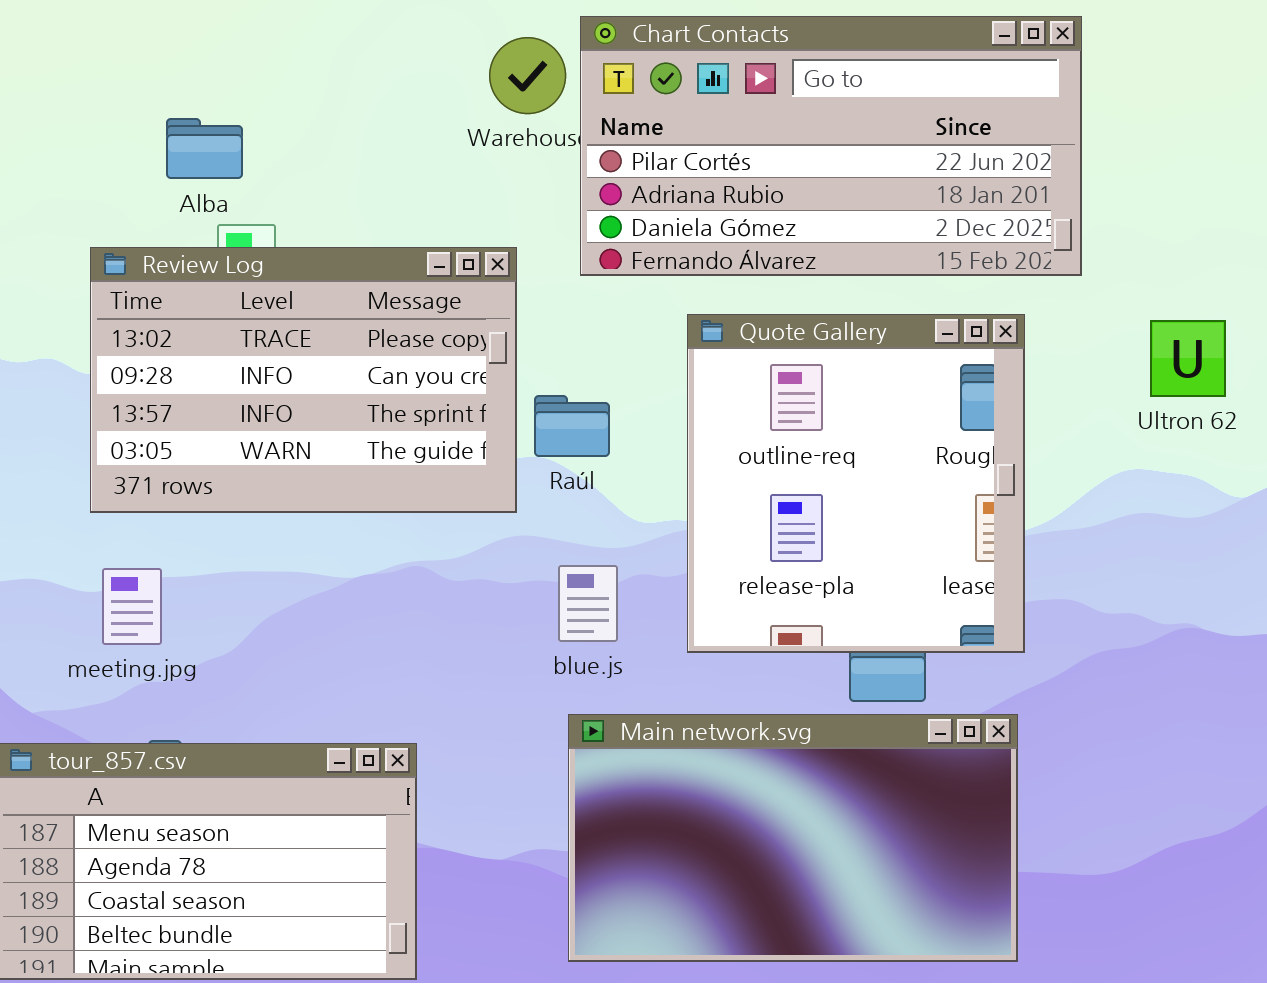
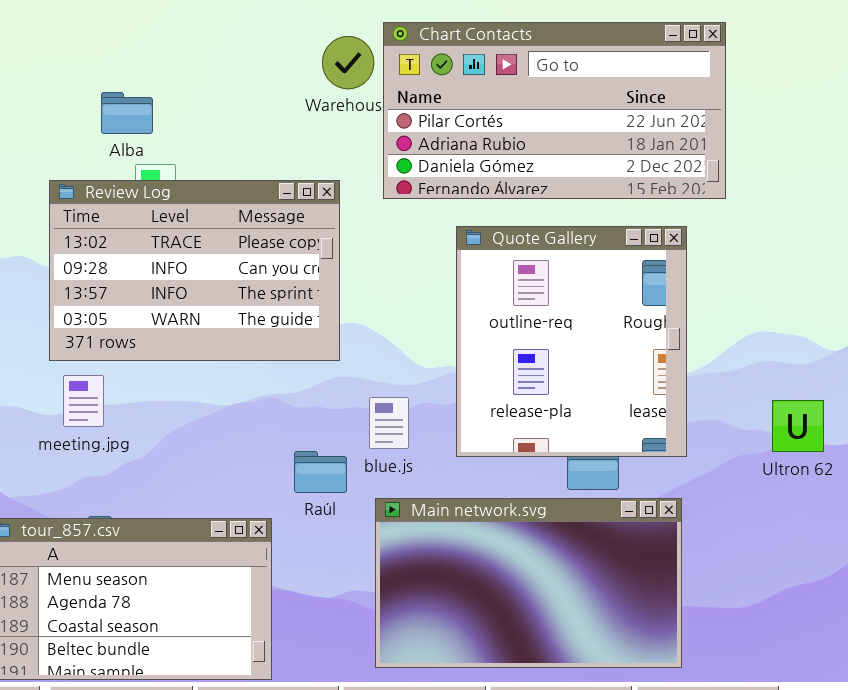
Ultron 62: [1150,320,1226,397] -> [772,400,824,452], moved
Raúl: [534,395,610,457] -> [294,451,347,493], moved
meeting.jpg: [102,568,162,645] -> [63,375,104,427], moved

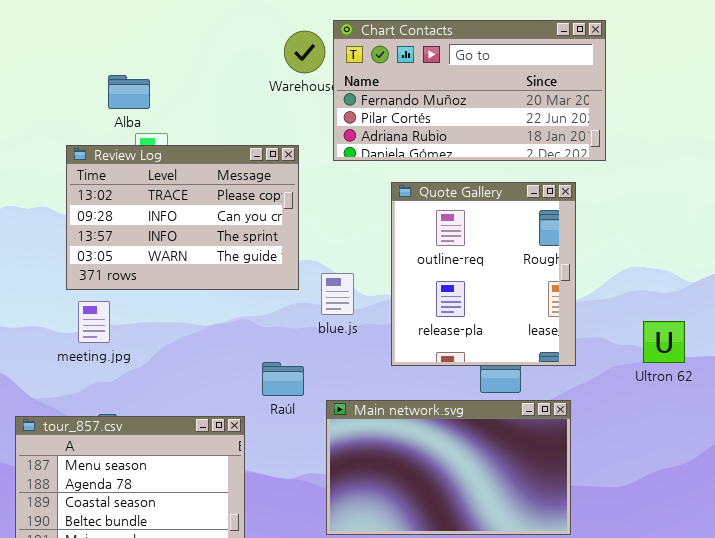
Chart Contacts: [383,22,726,199] -> [333,20,606,161], scrolled up 1 row
blue.js: [369,397,409,449] -> [321,273,354,315], moved

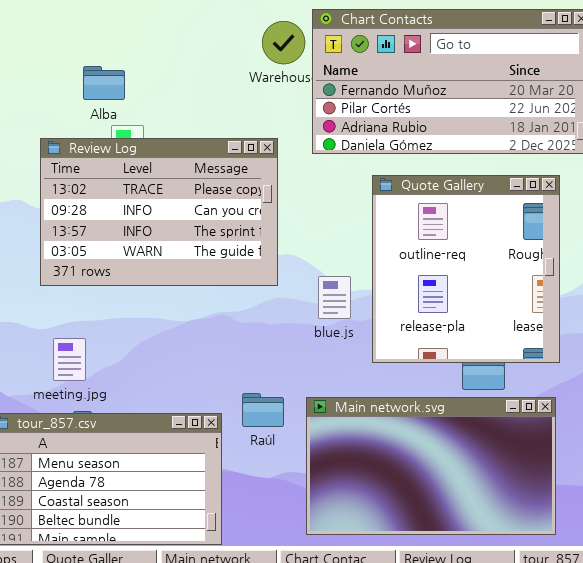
blue.js: [321,273,354,315] -> [318,276,351,319], moved
meeting.jpg: [78,301,110,343] -> [53,338,86,381], moved
Raúl: [262,362,304,396] -> [242,393,284,427], moved

